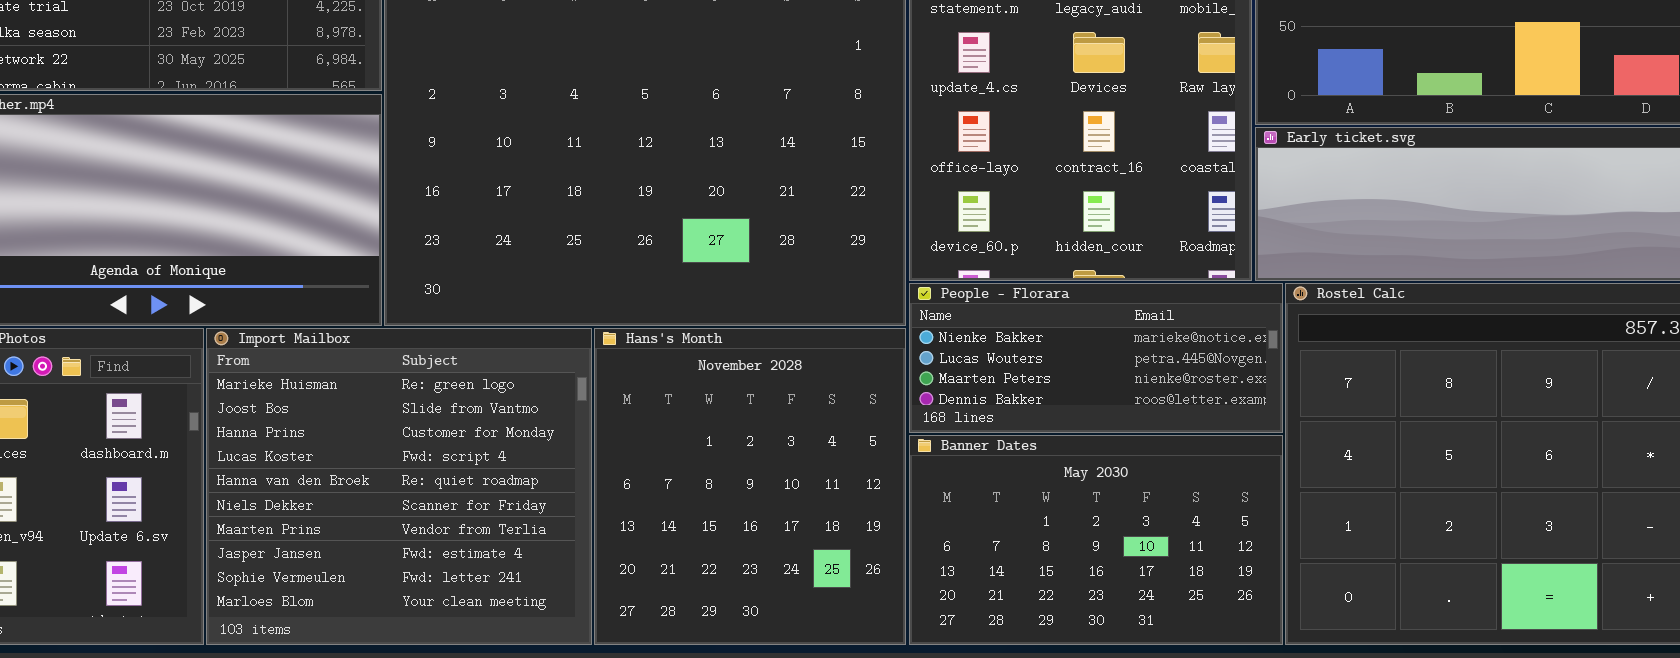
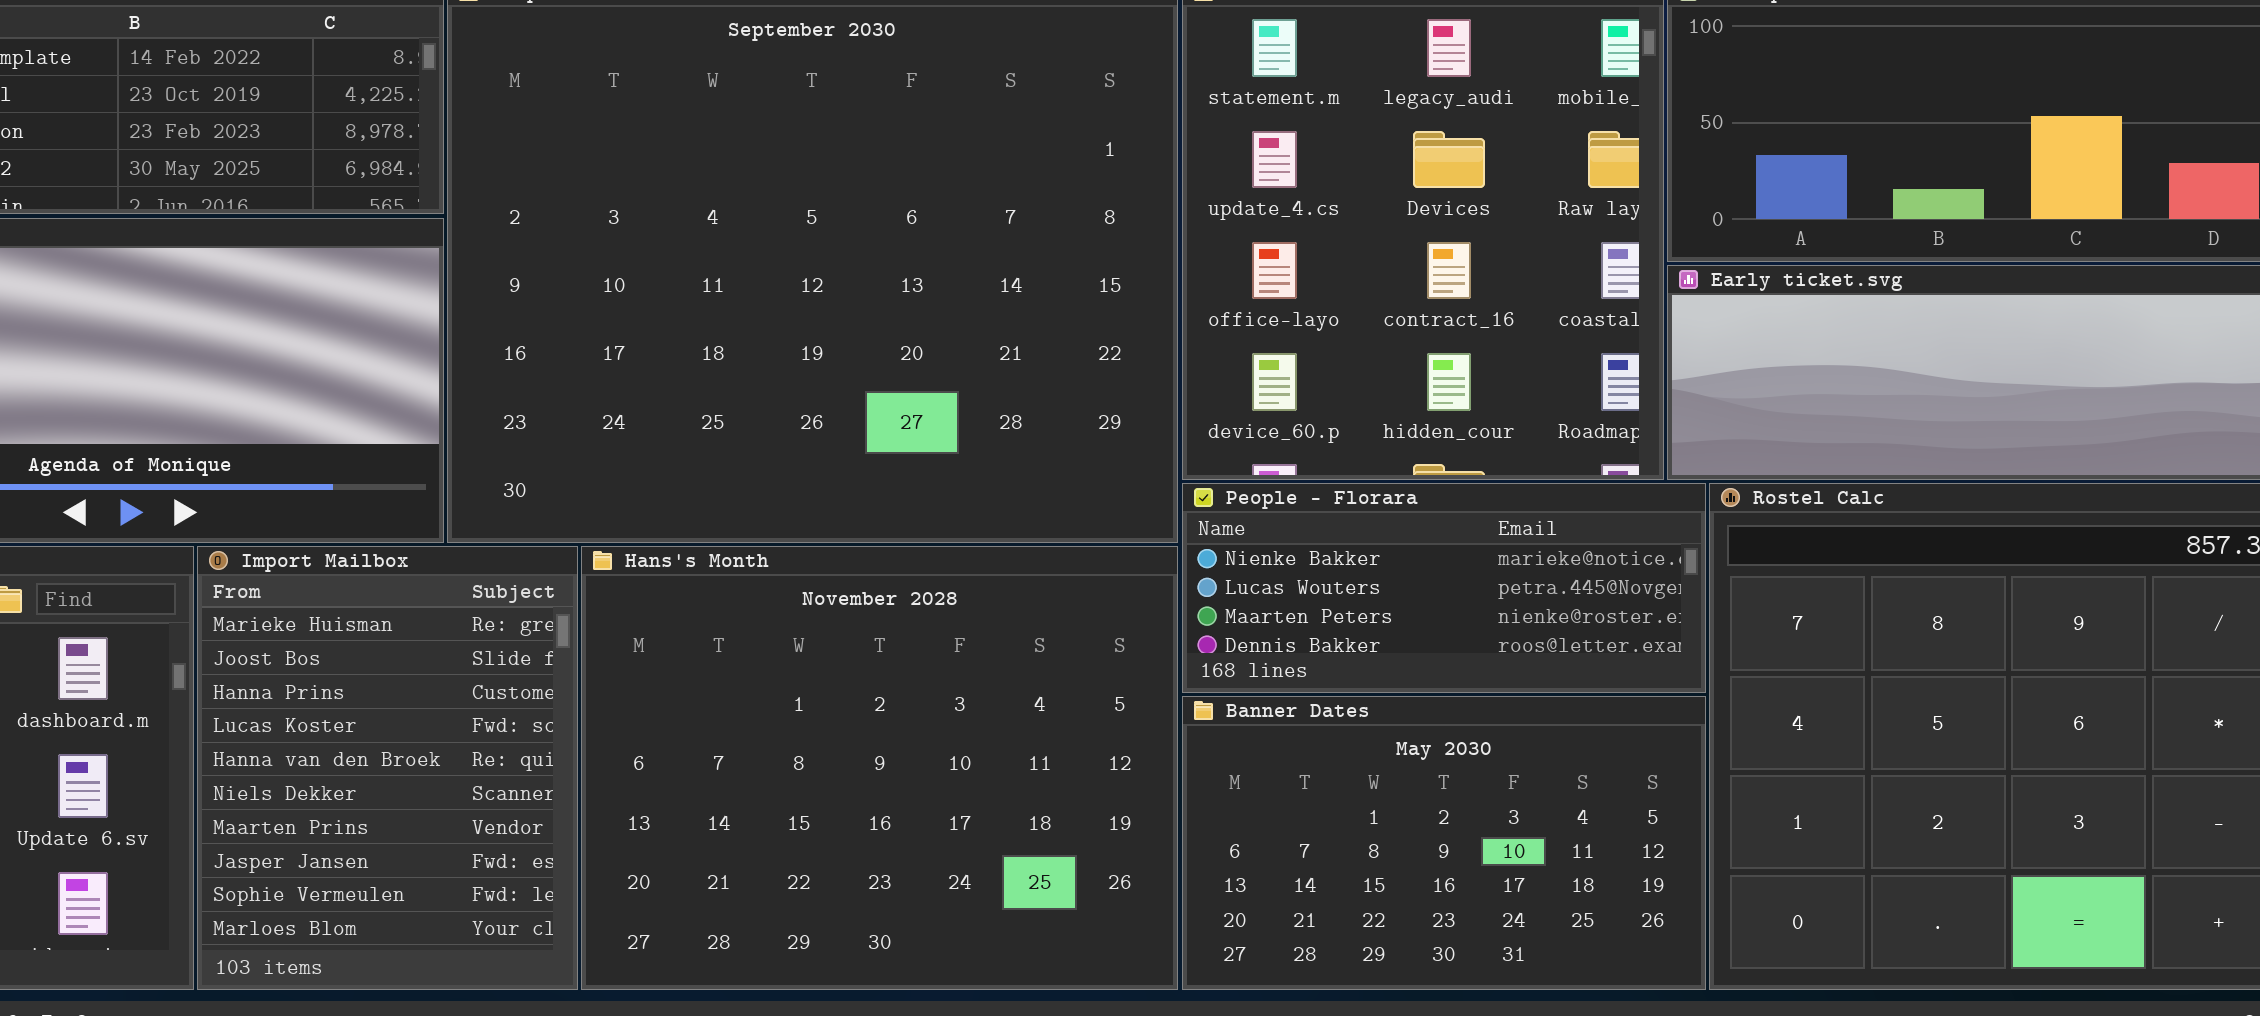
Import Mailbox: [206,328,592,645] -> [197,546,578,990], resized
Hans's Month: [594,328,906,645] -> [581,546,1178,990], resized

